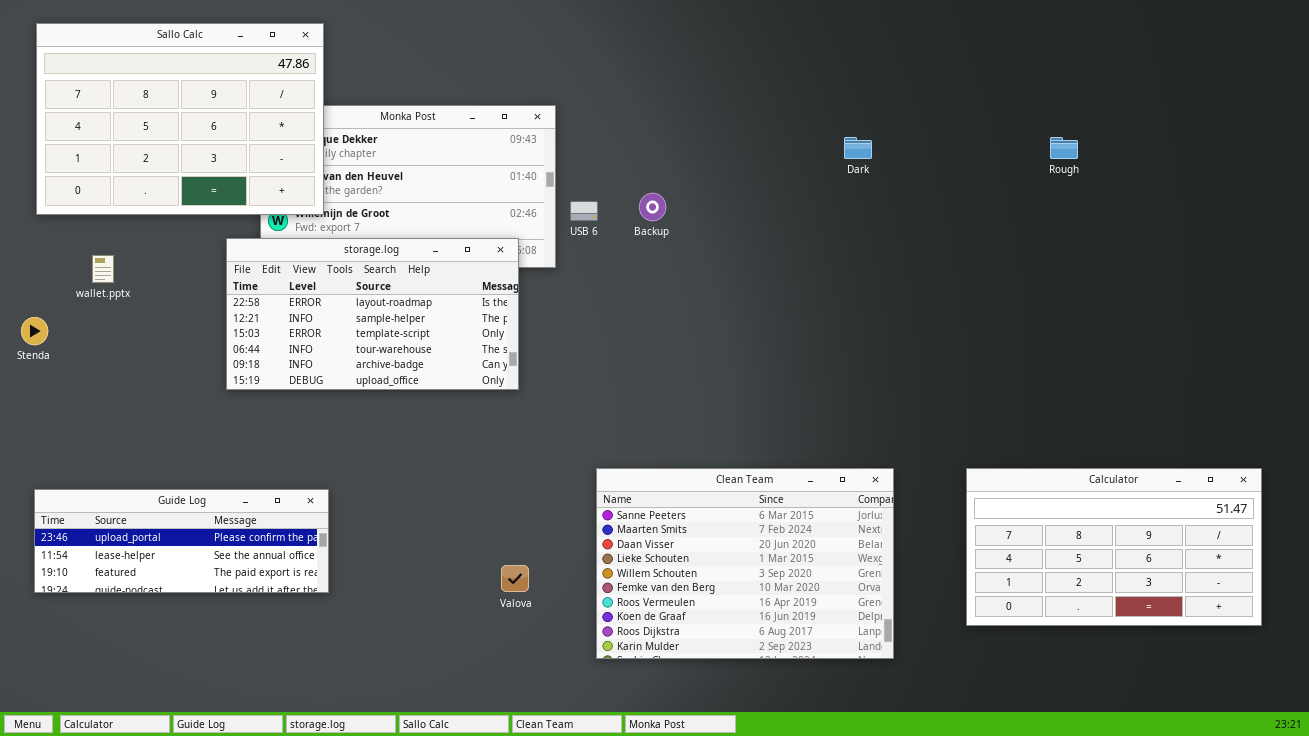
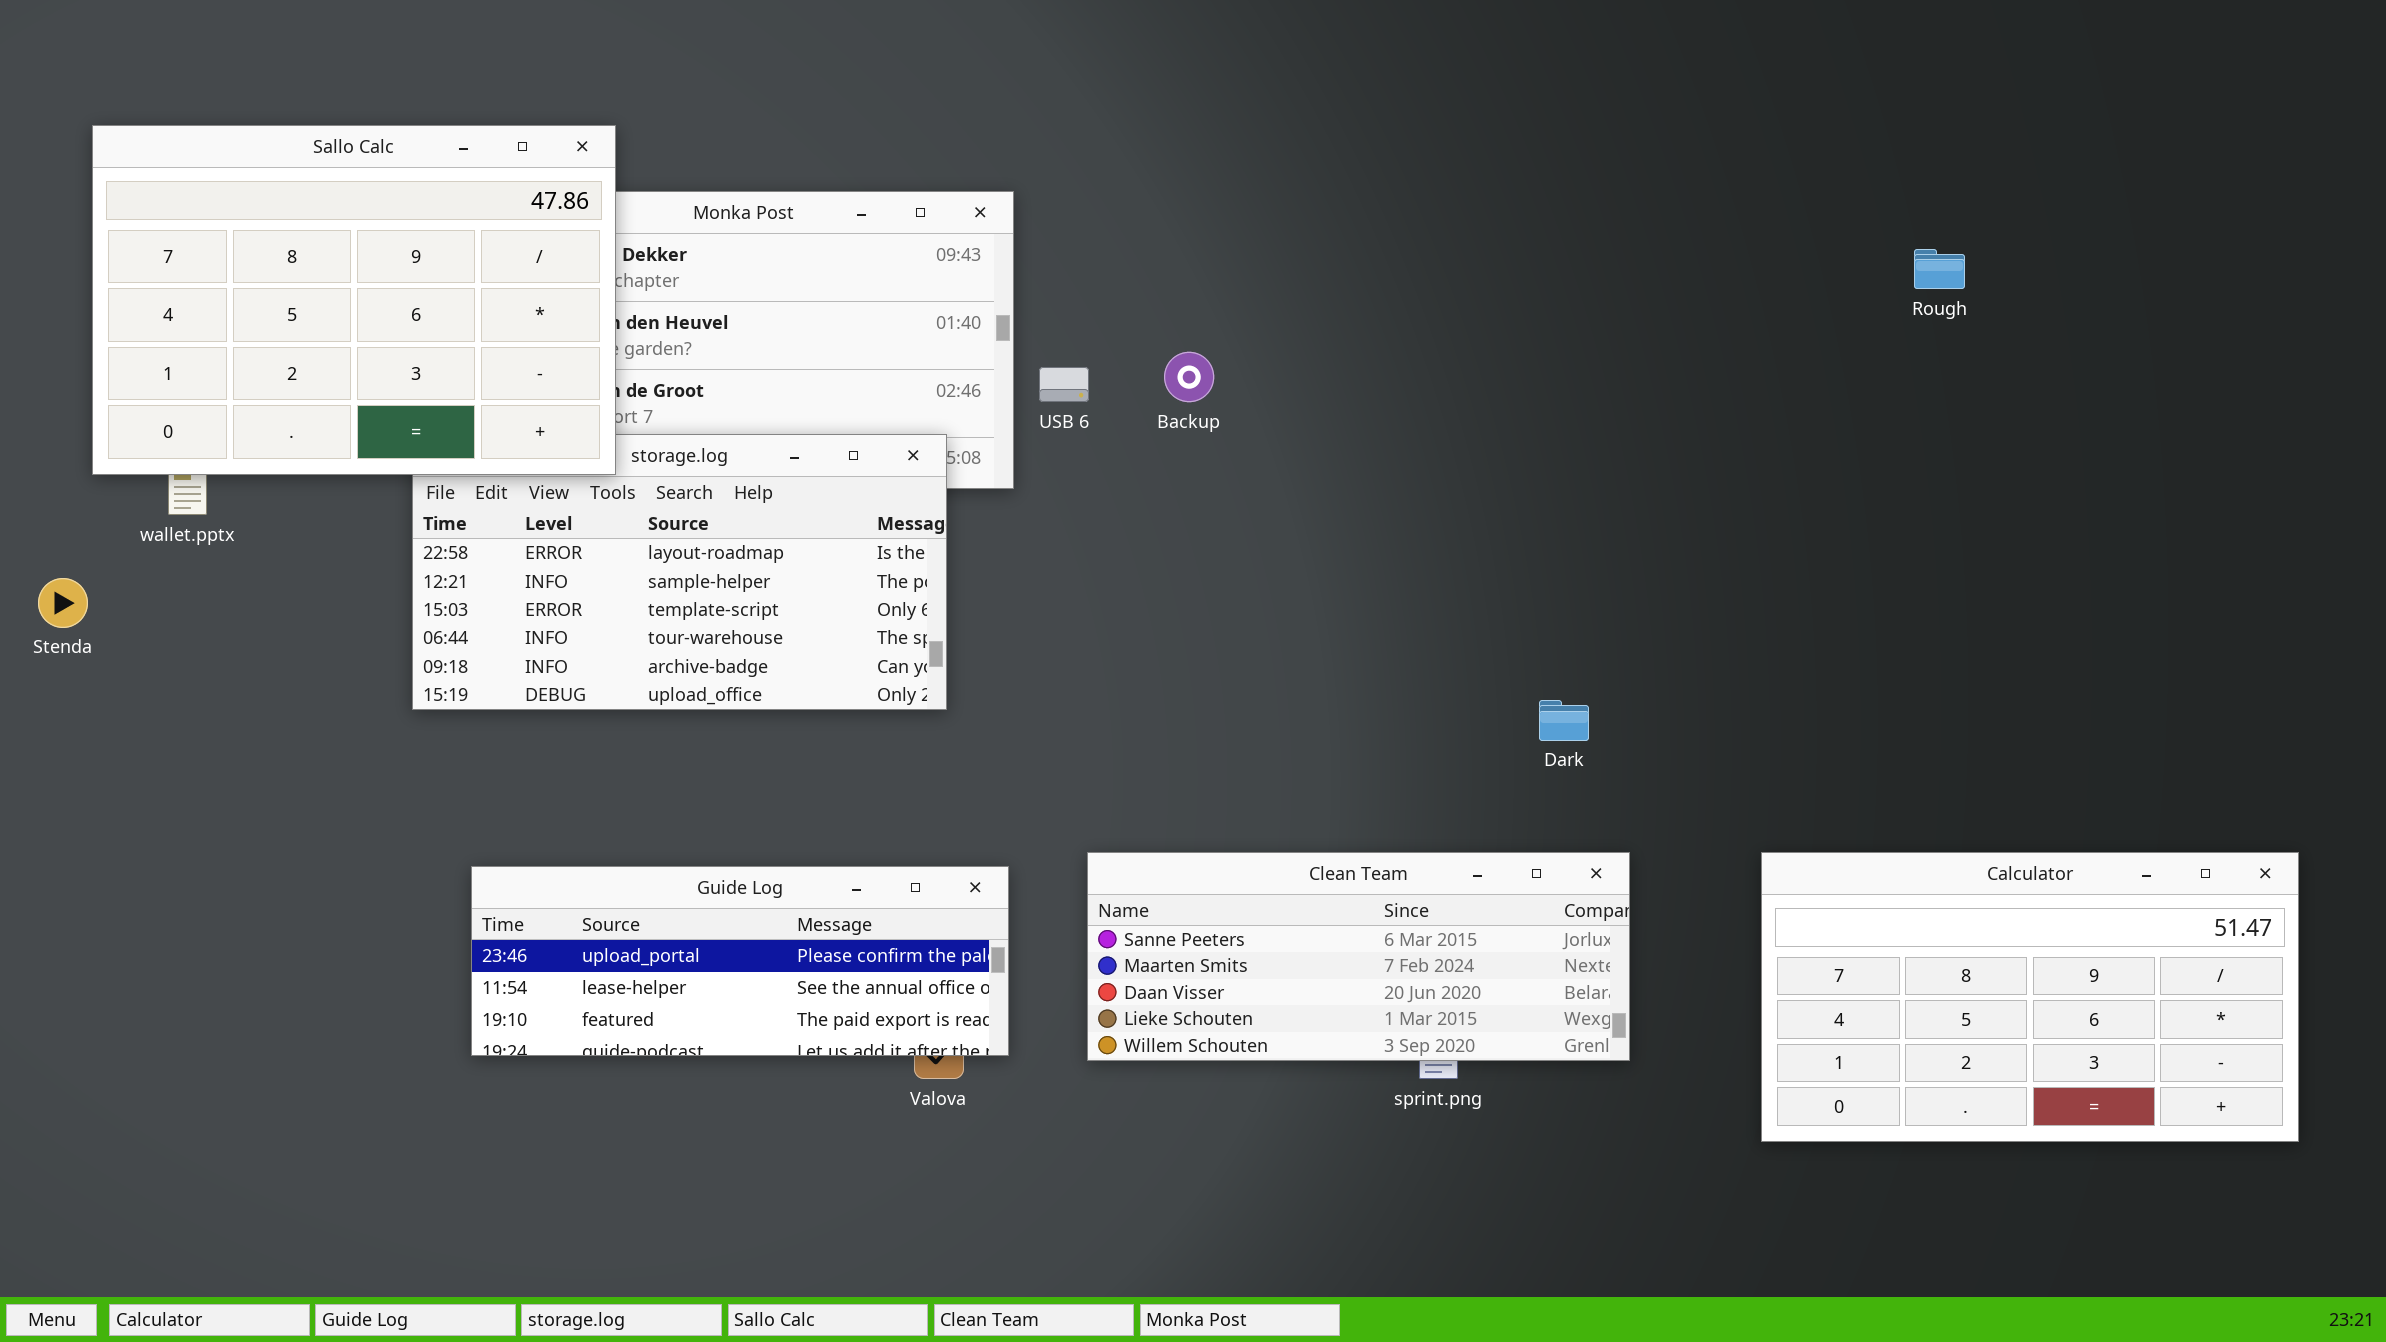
Sallo Calc: [36,23,324,215] -> [92,125,616,475], moved
Dark: [844,137,872,159] -> [1539,700,1589,741], moved
Clean Team: [596,468,894,659] -> [1087,852,1630,1061], resized
Guide Log: [34,489,329,593] -> [471,866,1009,1056], moved

